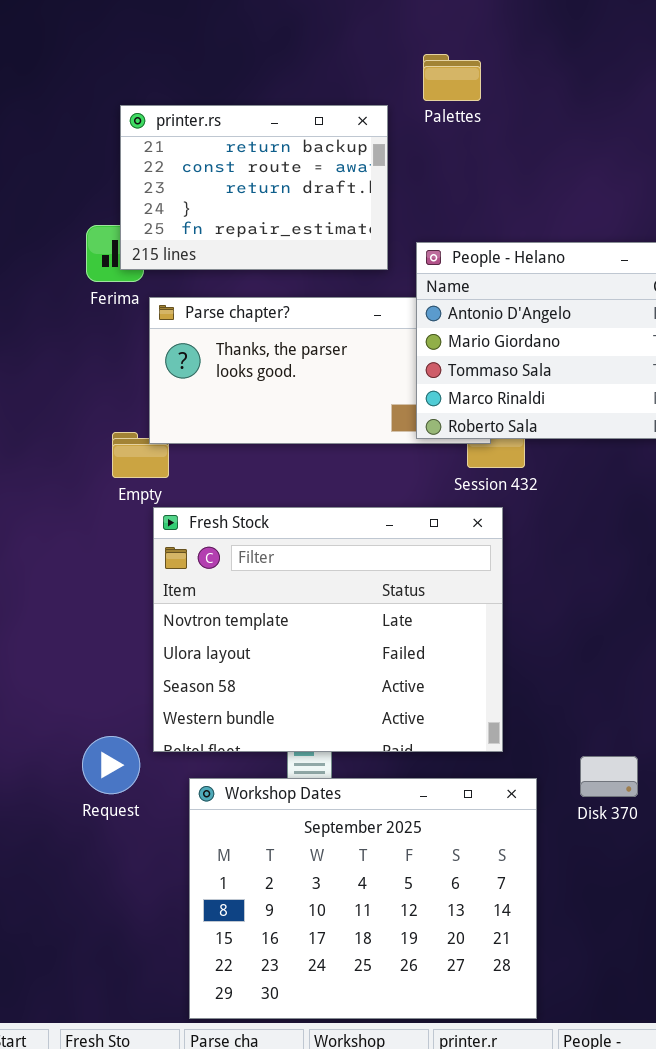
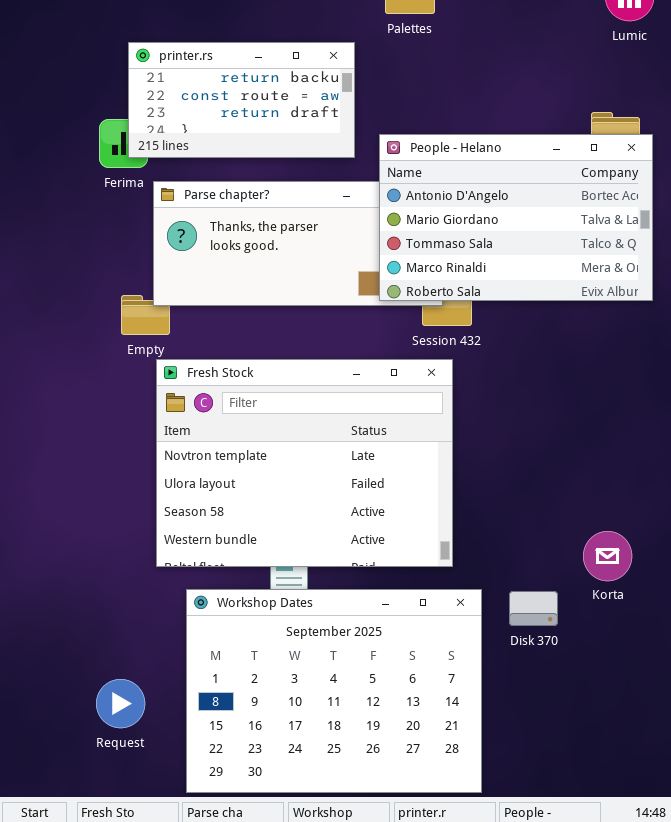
printer.rs: [120,105,388,270] -> [128,42,355,158], resized
Request: [82,736,140,794] -> [96,679,145,728], moved
Disk 370: [580,756,638,797] -> [509,591,558,626], moved

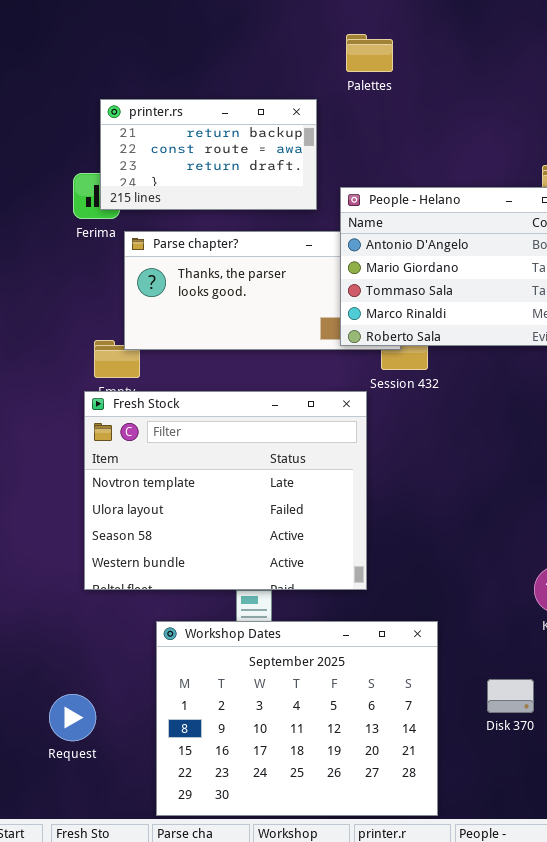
Fresh Stock: [156,359,453,567] -> [84,391,367,590], moved
Disk 370: [509,591,558,626] -> [487,679,534,713], moved
Request: [96,679,145,728] -> [49,694,96,741], moved

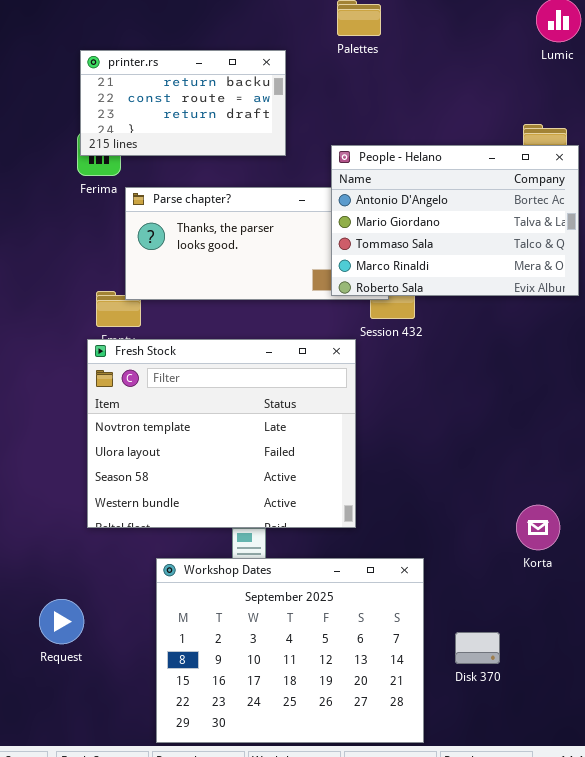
printer.rs: [100,99,317,210] -> [80,50,286,156], moved
Disk 370: [487,679,534,713] -> [455,632,500,664], moved
Request: [49,694,96,741] -> [39,599,84,644], moved

